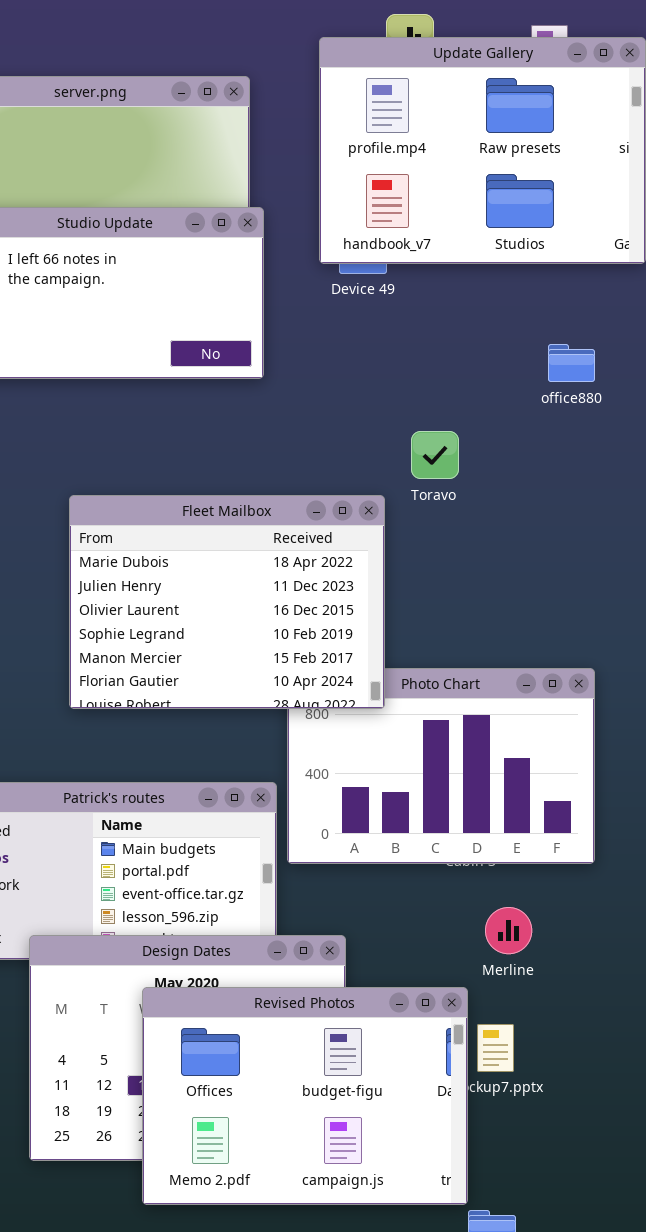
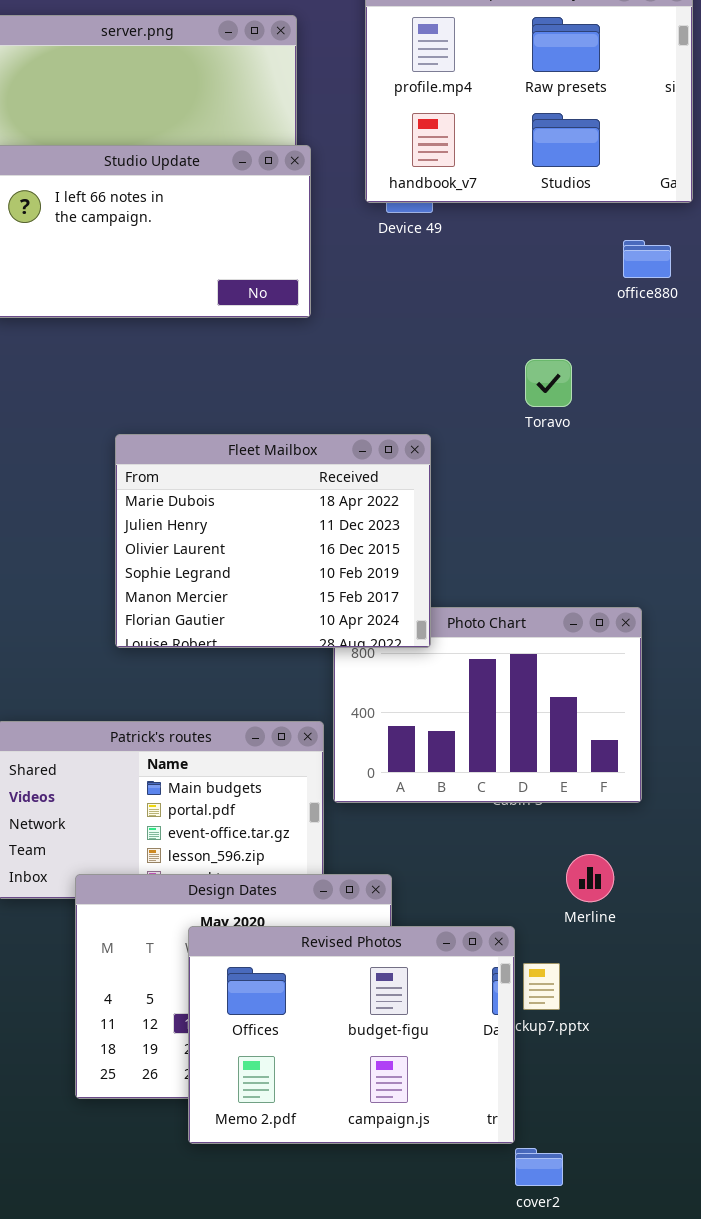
office880: [548,344,595,382] -> [623,240,671,278], moved
Toravo: [411,431,459,479] -> [525,359,572,407], moved
Merline: [485,907,532,954] -> [566,854,614,902], moved

